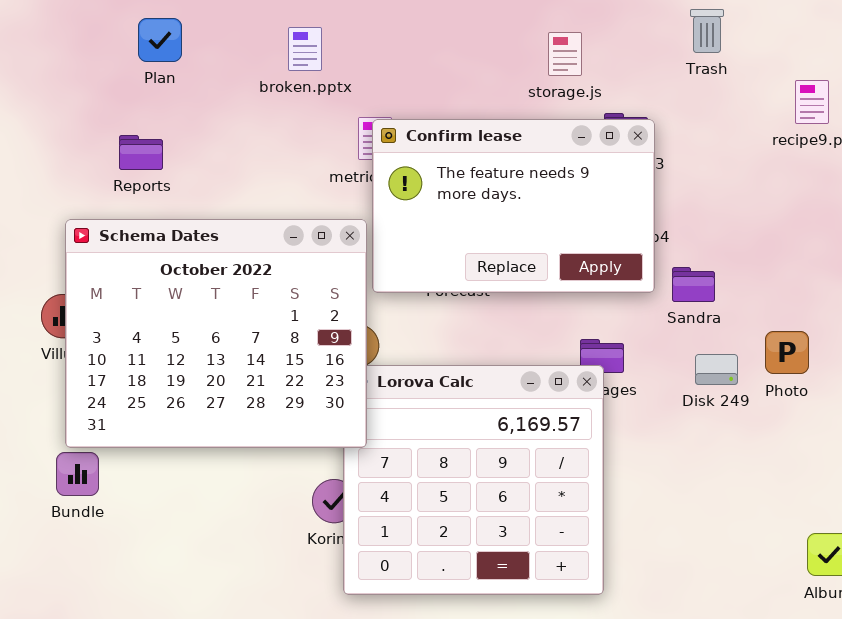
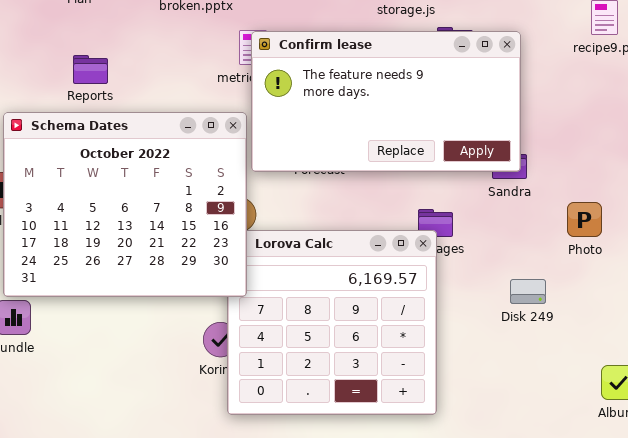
Confirm lease: [372,119,655,293] -> [251,31,521,172], resized
Reports: [119,135,163,170] -> [73,55,108,84], moved
Disk 249: [695,354,738,385] -> [510,279,546,304], moved

